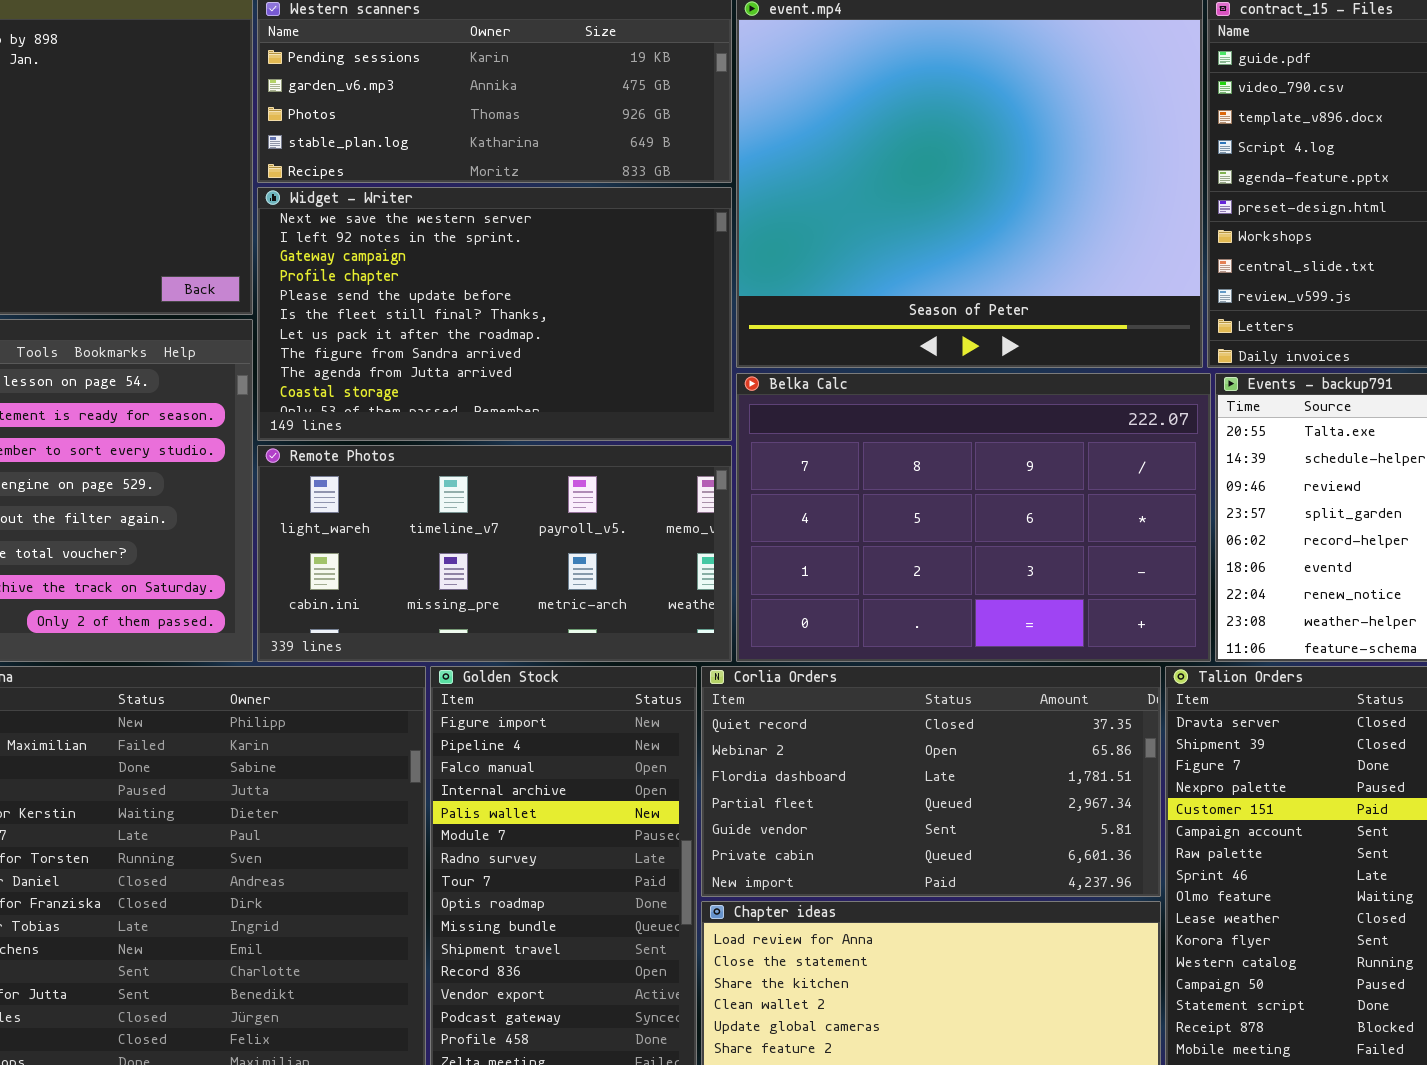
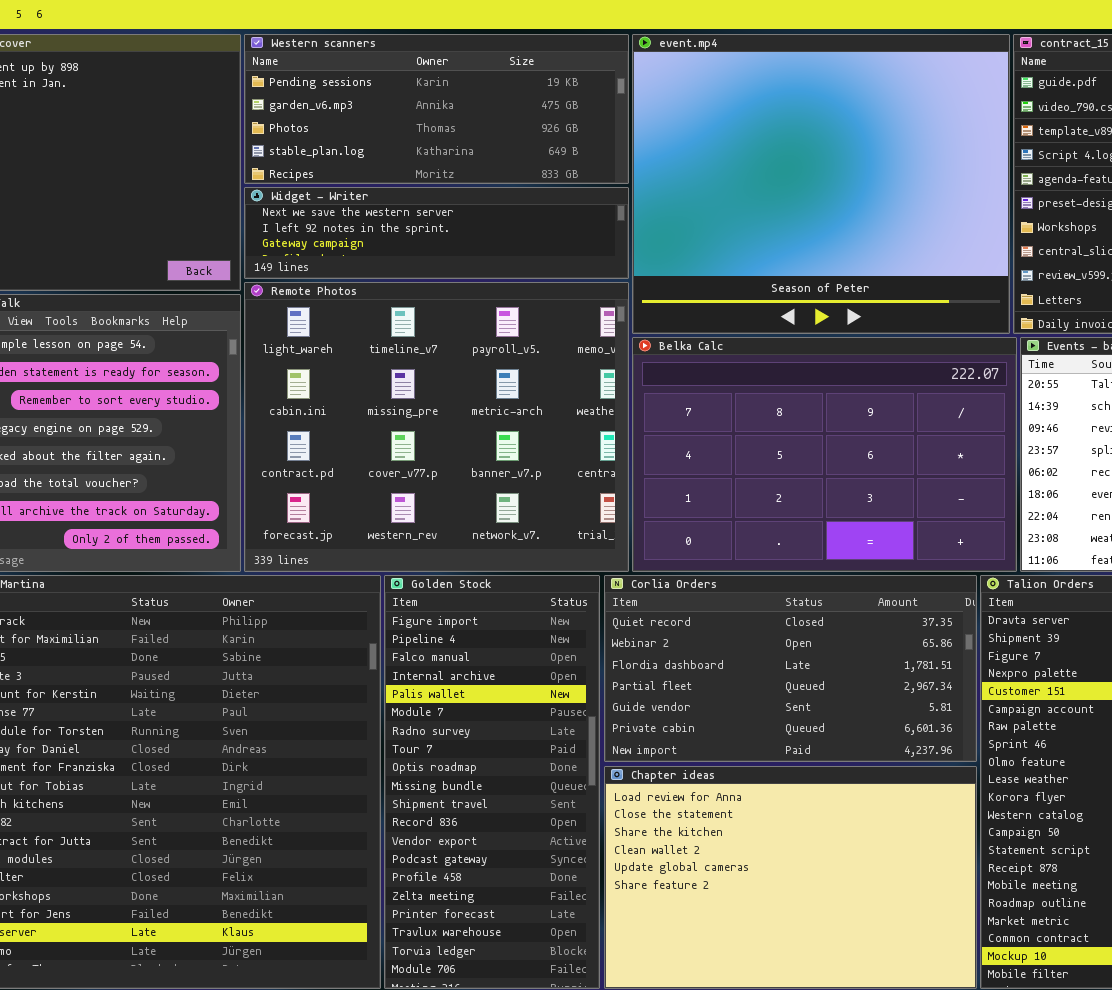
Widget - Writer: [257,187,732,441] -> [244,187,629,279], resized
Remote Photos: [257,445,732,662] -> [244,282,629,572], resized

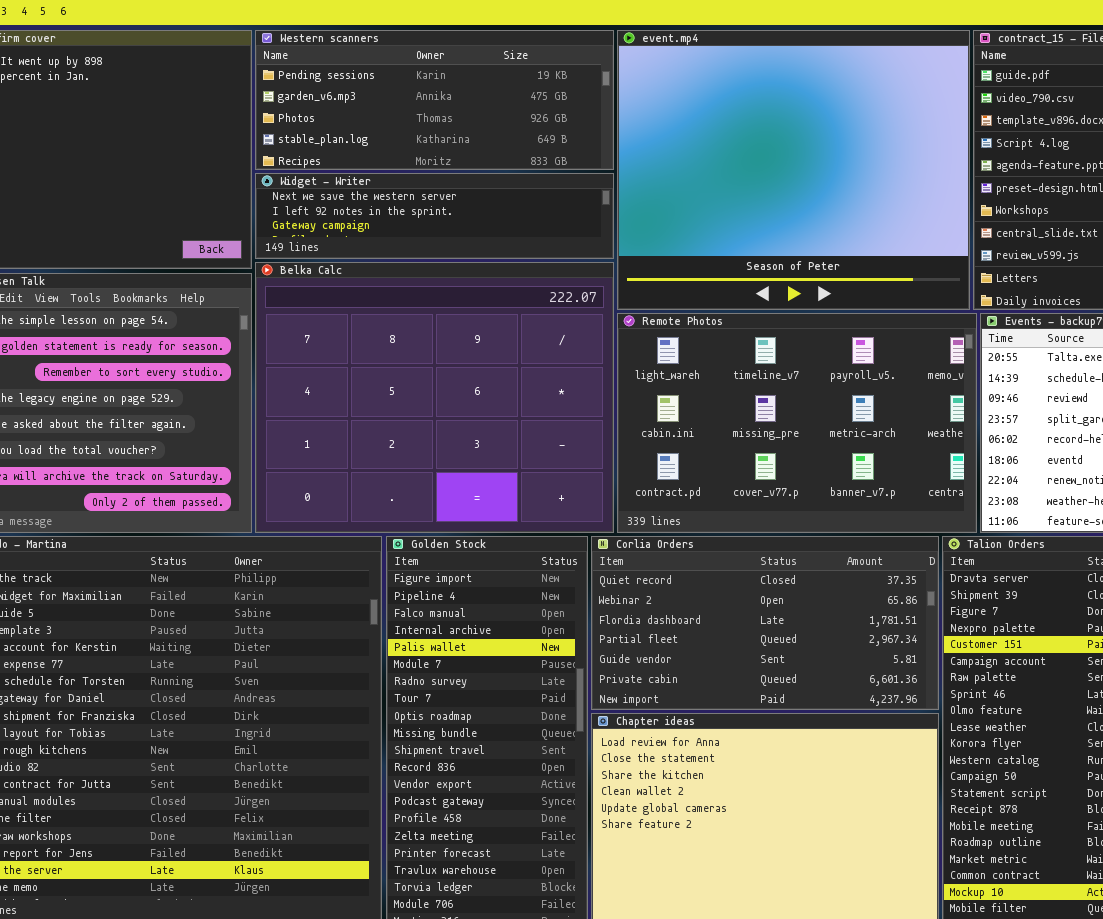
Remote Photos: [244,282,629,572] -> [617,313,977,533], moved, resized
Belka Calc: [632,337,1017,572] -> [255,262,614,533], moved, resized

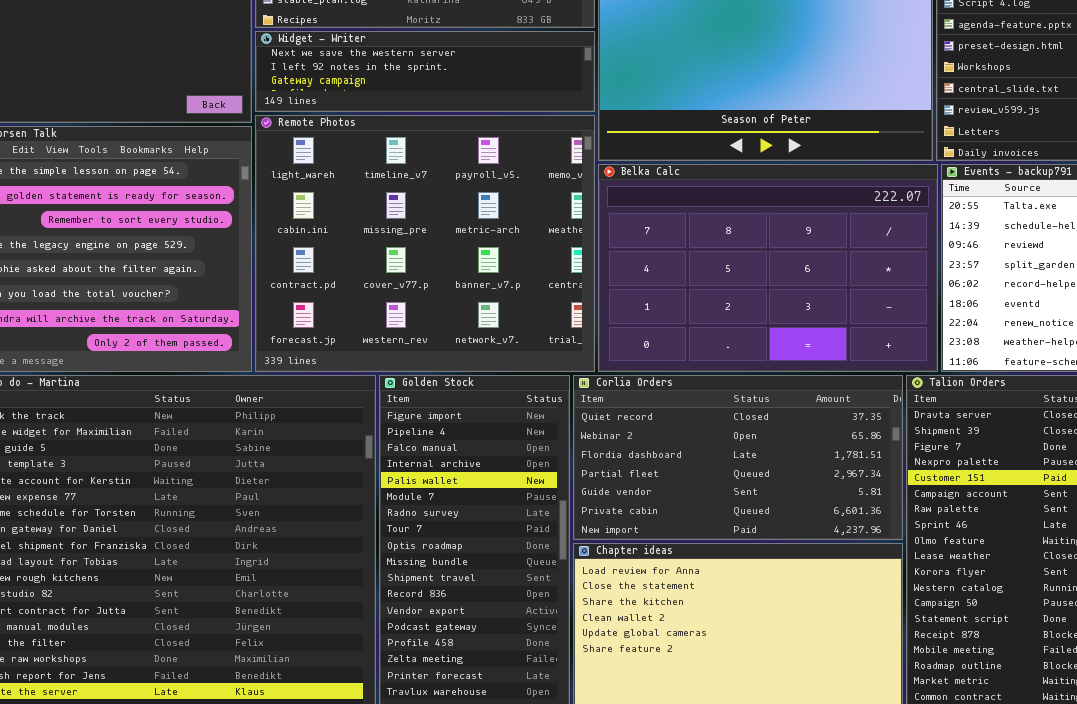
Belka Calc: [255,262,614,533] -> [598,164,938,372], moved, resized
Remote Photos: [617,313,977,533] -> [255,115,595,372], moved, resized

